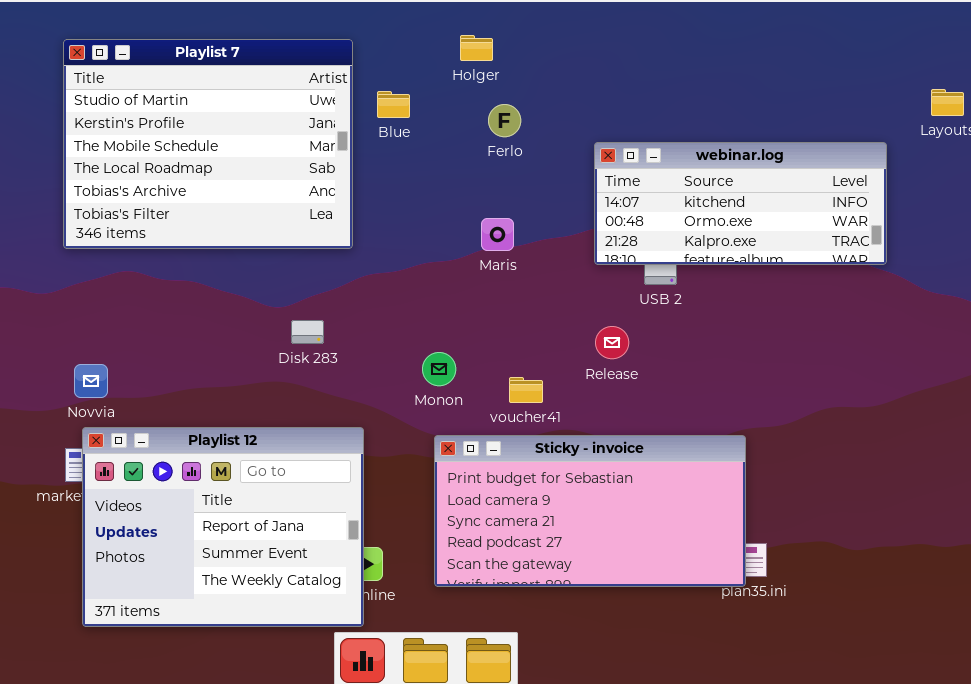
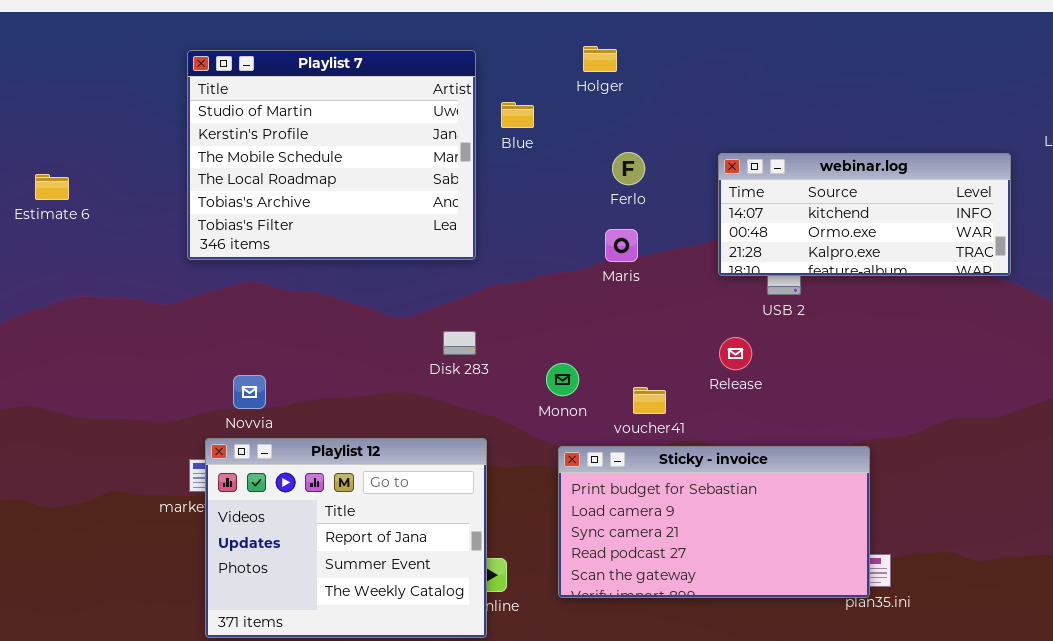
Ferlo: [488,104,521,137] -> [612,152,645,185], moved
Disk 283: [291,320,324,344] -> [443,331,476,355], moved
Novvia: [74,364,108,398] -> [233,375,266,409], moved

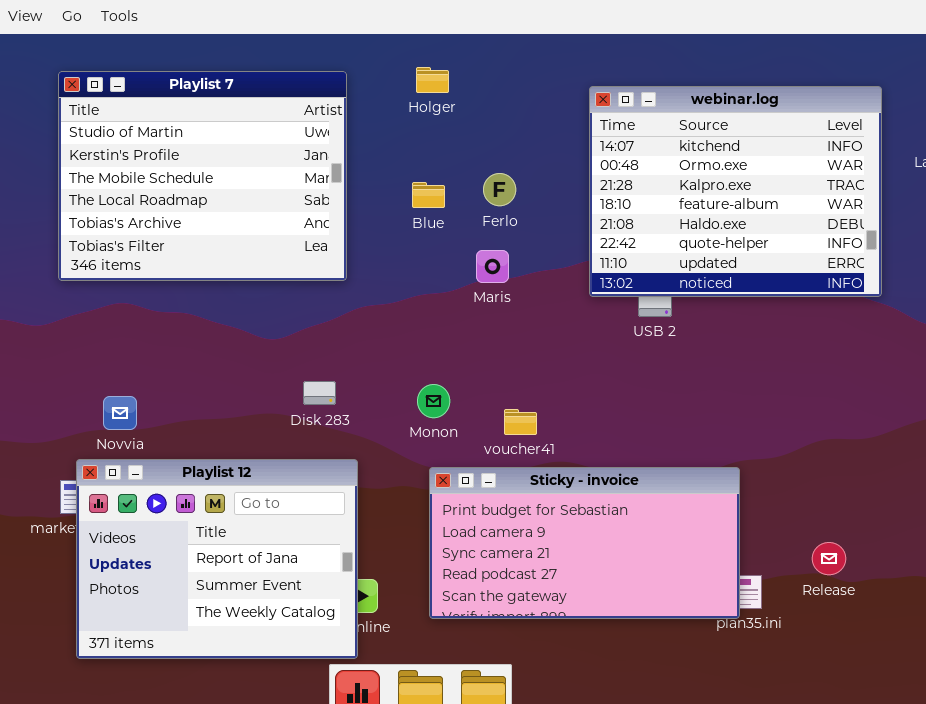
Holger: [583,46,617,72] -> [416,67,449,93], moved
Blue: [501,102,534,128] -> [412,182,445,208], moved
webinar.log: [718,153,1011,276] -> [589,86,882,297], resized
Disk 283: [443,331,476,355] -> [303,381,336,405], moved
Release: [719,337,752,370] -> [812,542,846,575], moved

